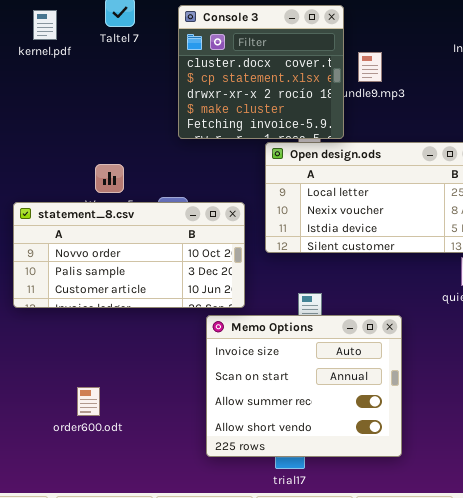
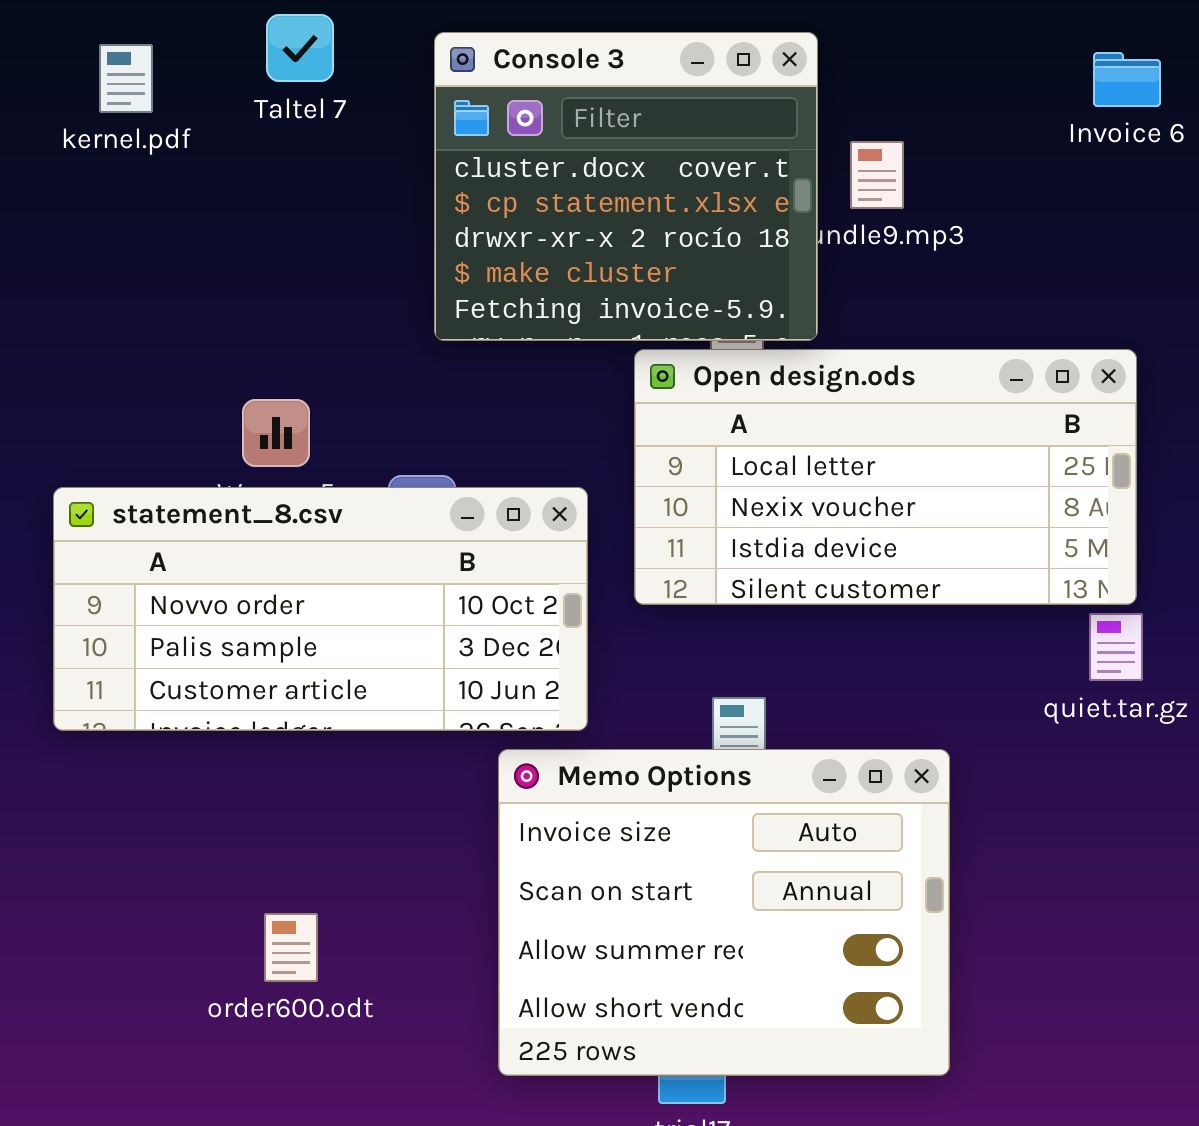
order600.odt: [77,387,100,416] -> [264,913,318,982], moved

